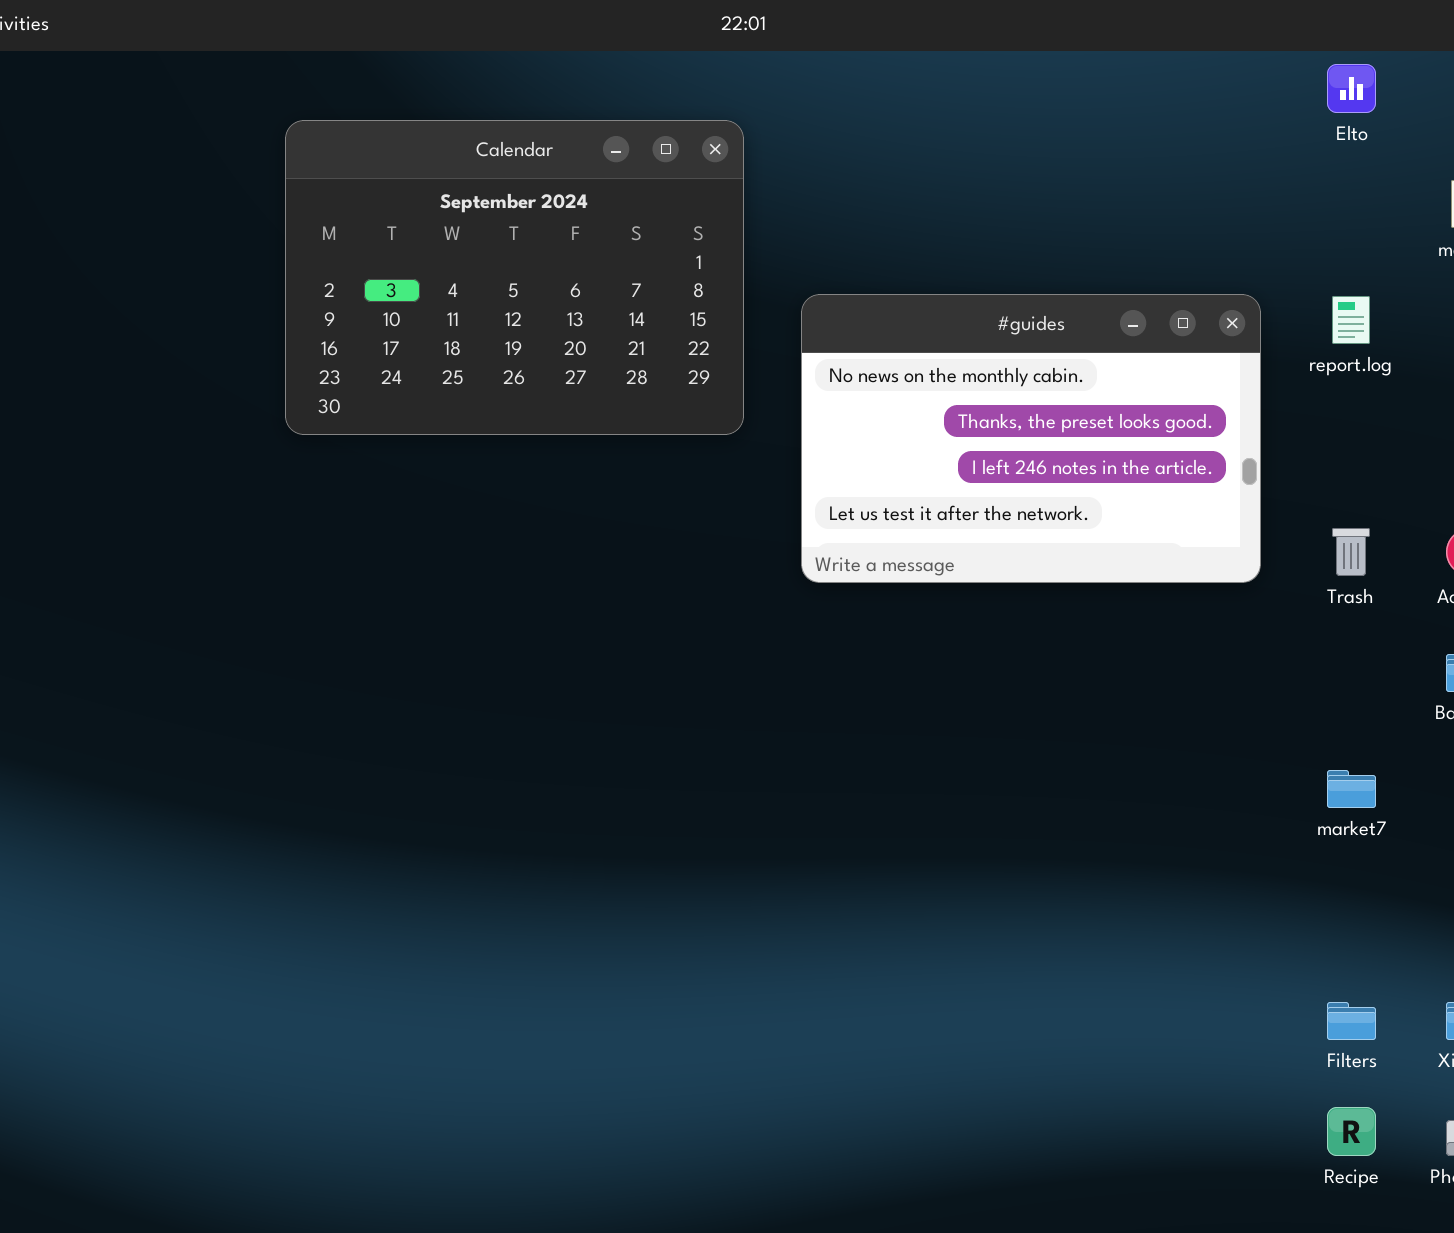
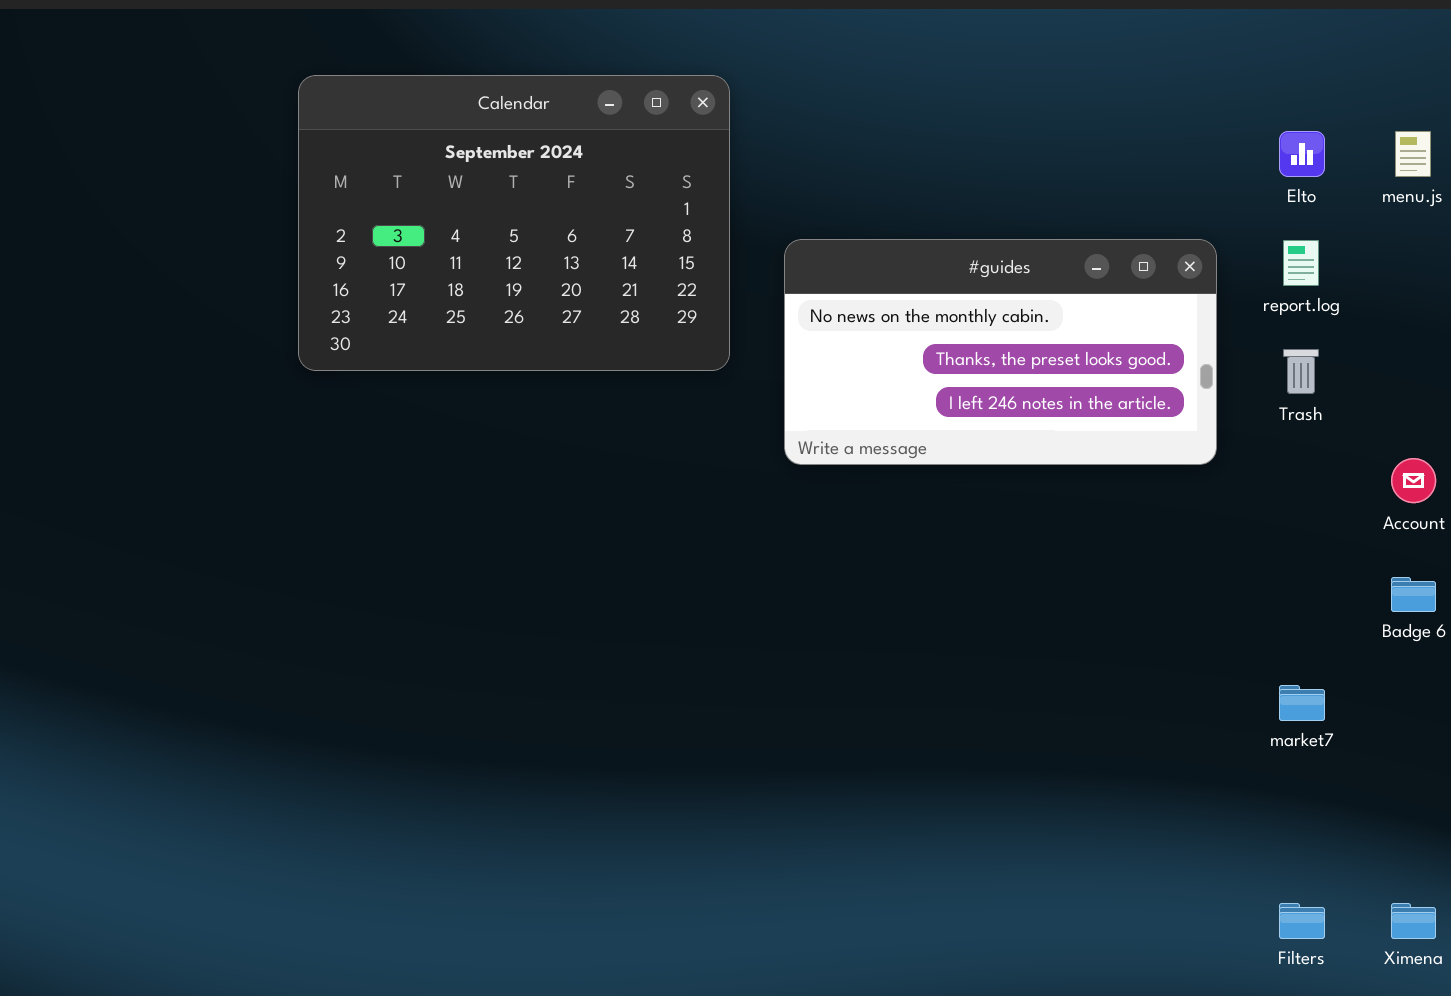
Elto: [1327,64,1376,113] -> [1279,131,1325,177], moved
#guides: [801,294,1261,583] -> [784,239,1217,465], resized
Trash: [1332,528,1370,576] -> [1283,349,1319,394], moved

